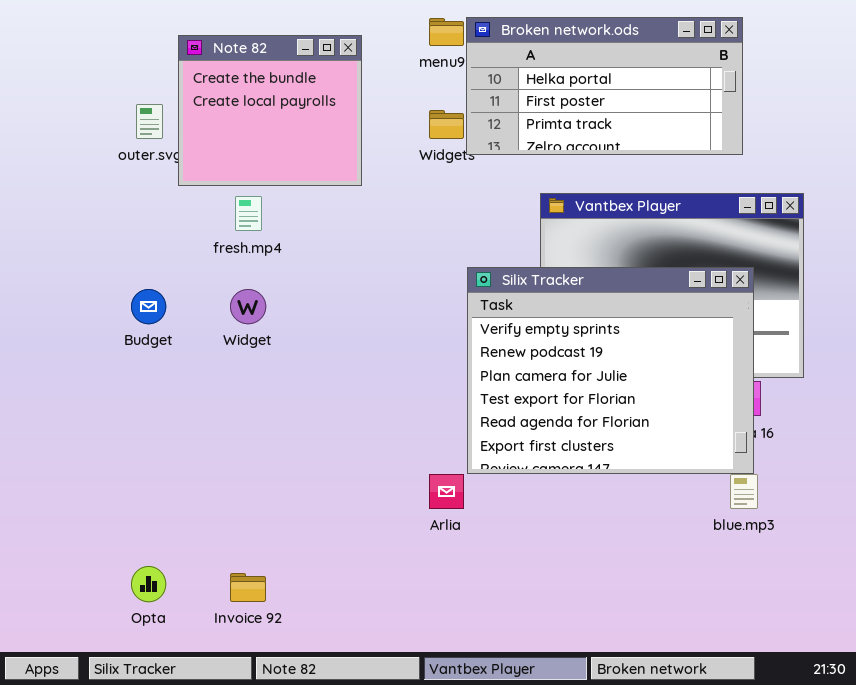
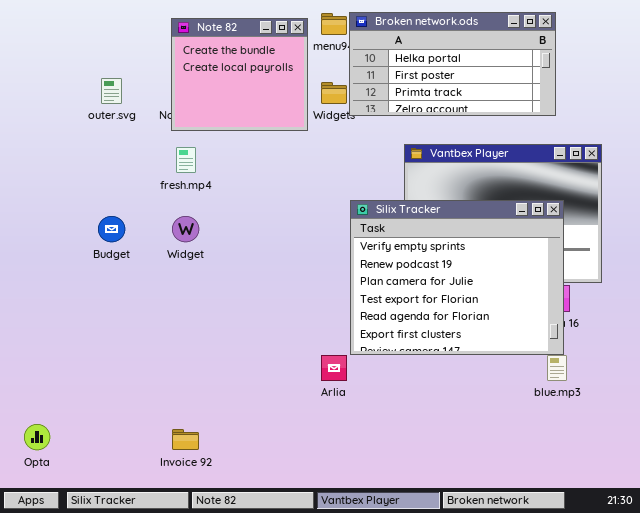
Note 82: [178,35,362,186] -> [171,18,308,131], moved
Opta: [131,566,166,602] -> [24,424,50,450], moved

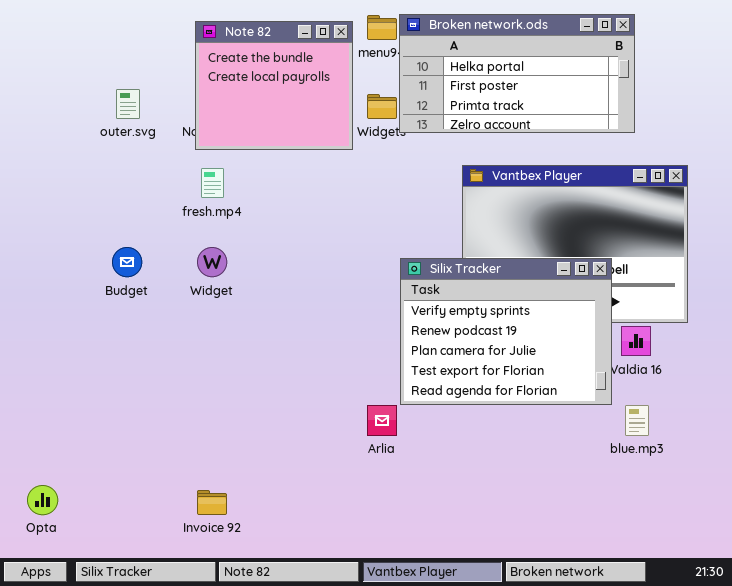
Silix Tracker: [350,200,564,355] -> [400,258,612,405], resized

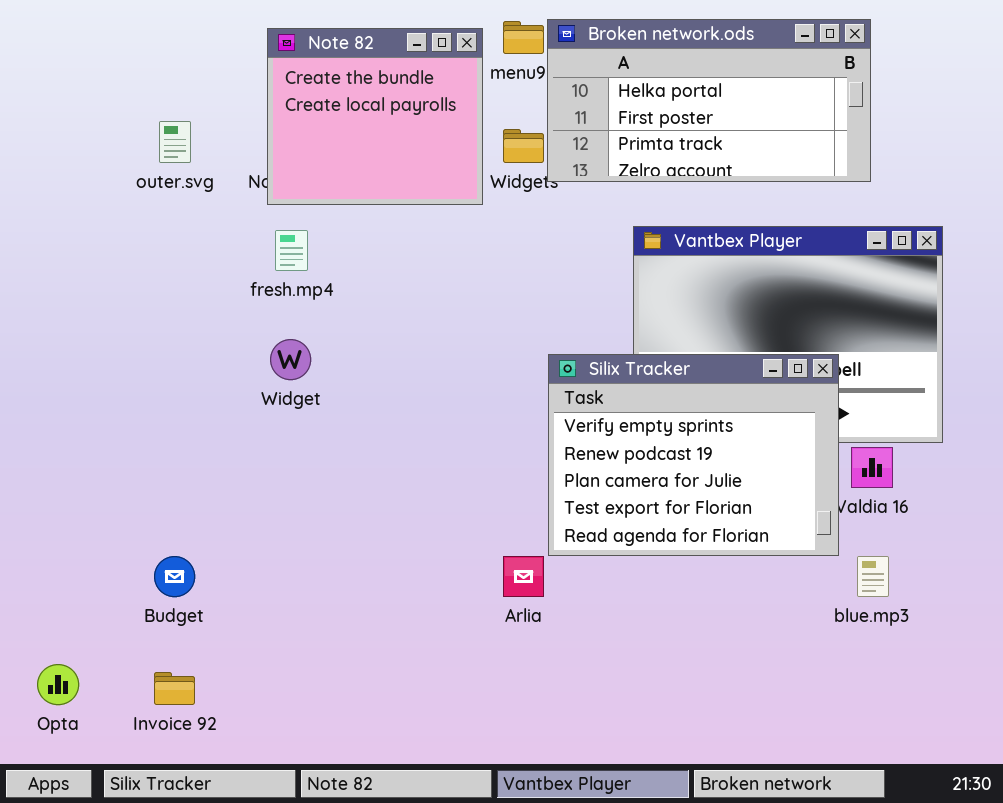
Budget: [112,247,142,277] -> [154,556,195,597], moved
Invoice 92: [197,490,227,515] -> [154,672,195,705], moved

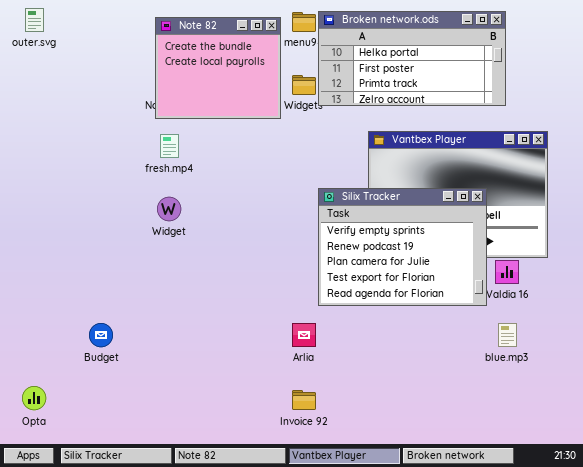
outer.svg: [159,121,191,163] -> [25,8,44,32], moved
Silix Tracker: [548,354,839,556] -> [318,188,487,306], moved
Invoice 92: [154,672,195,705] -> [292,390,316,410], moved

